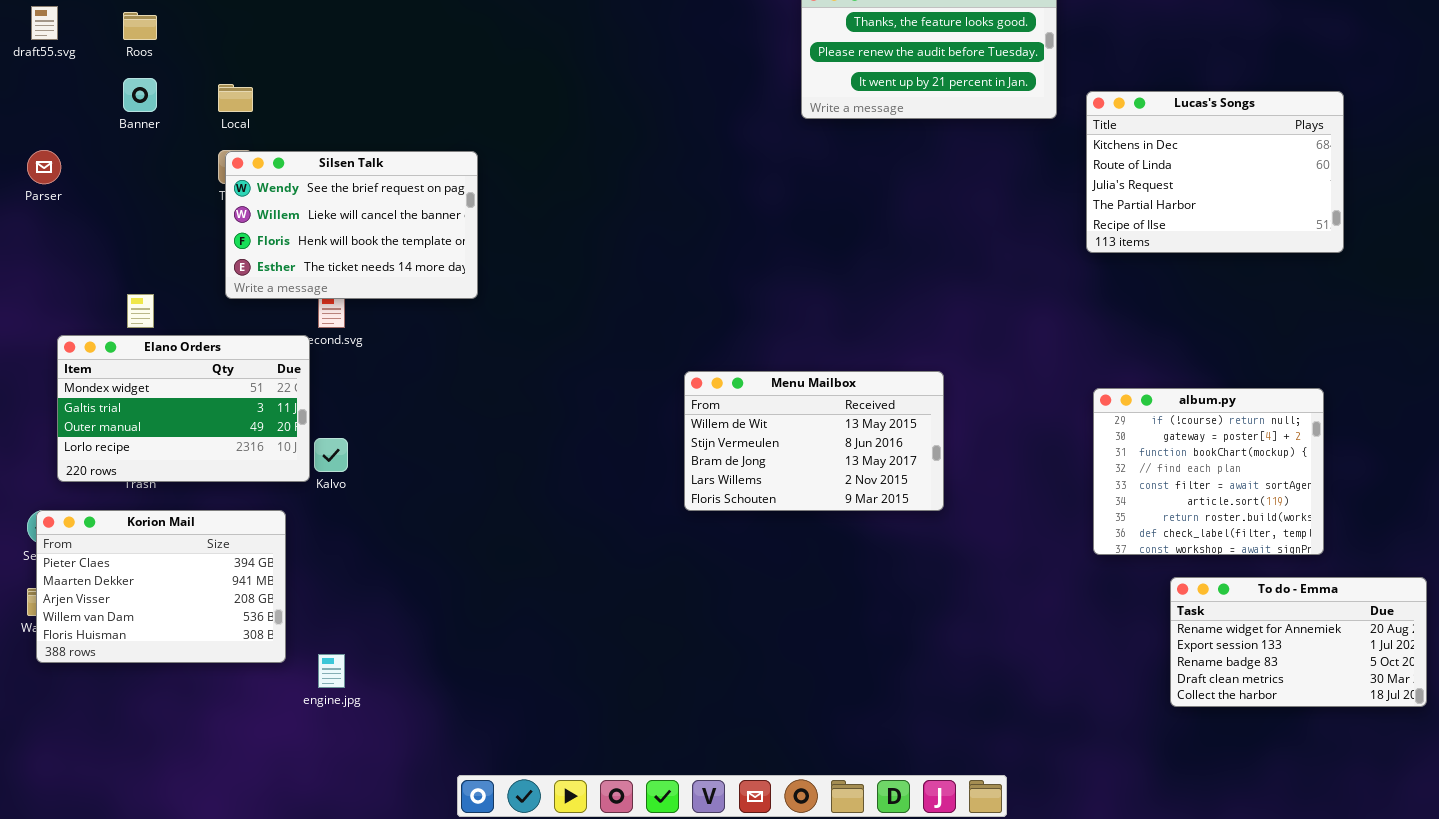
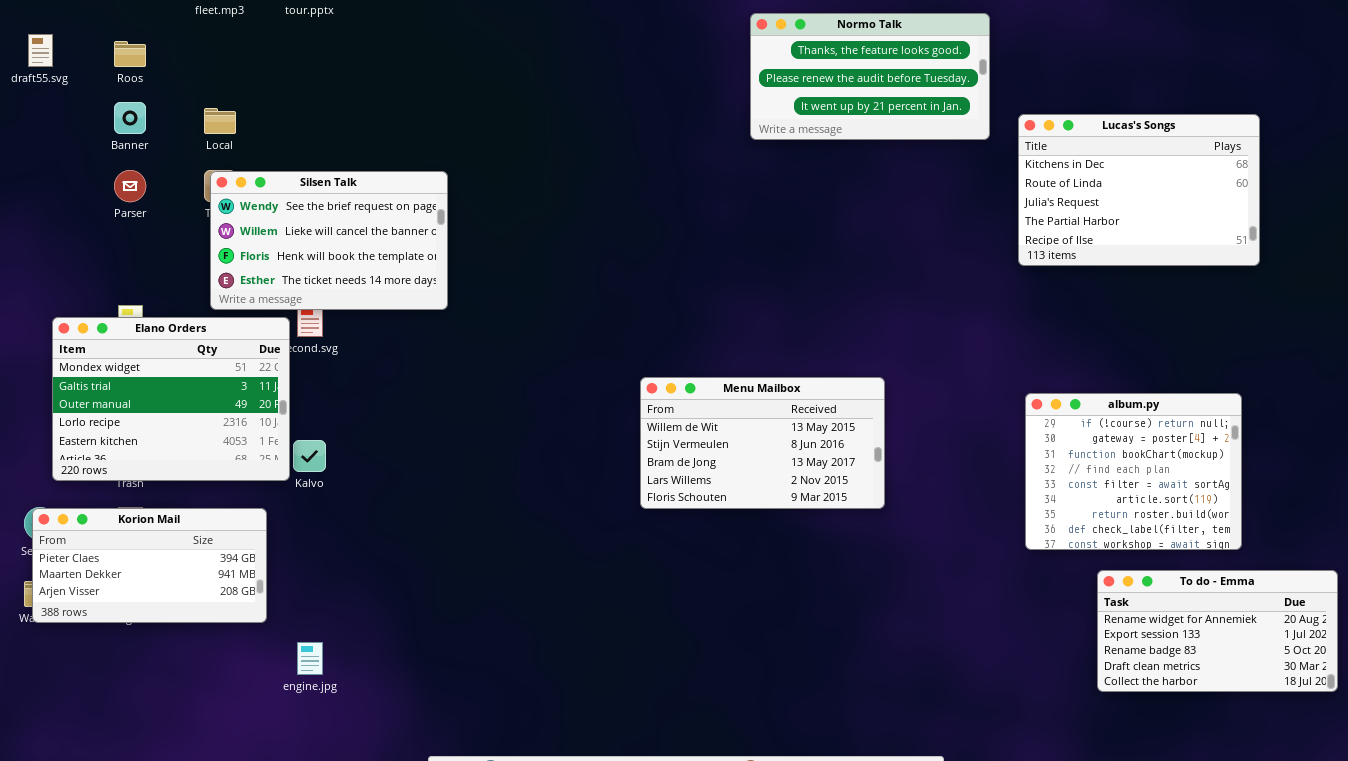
Parser: [27,150,61,184] -> [114,170,146,202], moved
Elano Orders: [57,335,310,482] -> [52,317,290,481], resized
Korion Mail: [36,510,286,663] -> [32,508,267,623], resized

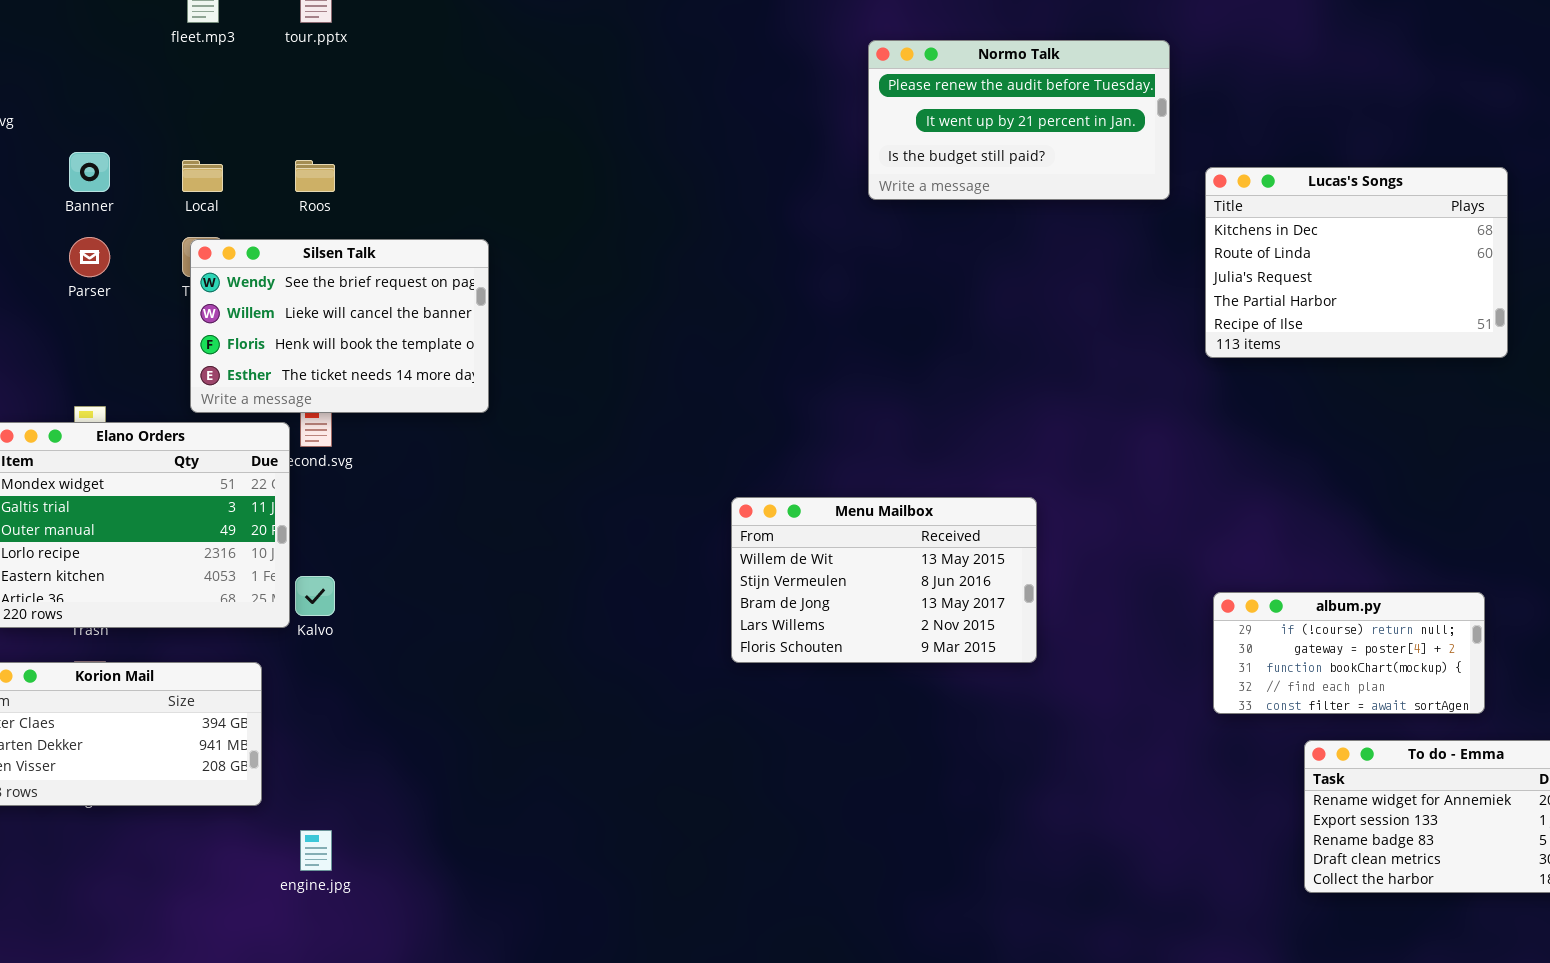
Normo Talk: [750,13,990,140] -> [868,40,1170,200], scrolled down 1 row
Roos: [114,41,146,67] -> [295,160,335,192], moved
album.py: [1025,393,1242,550] -> [1213,592,1485,714], resized

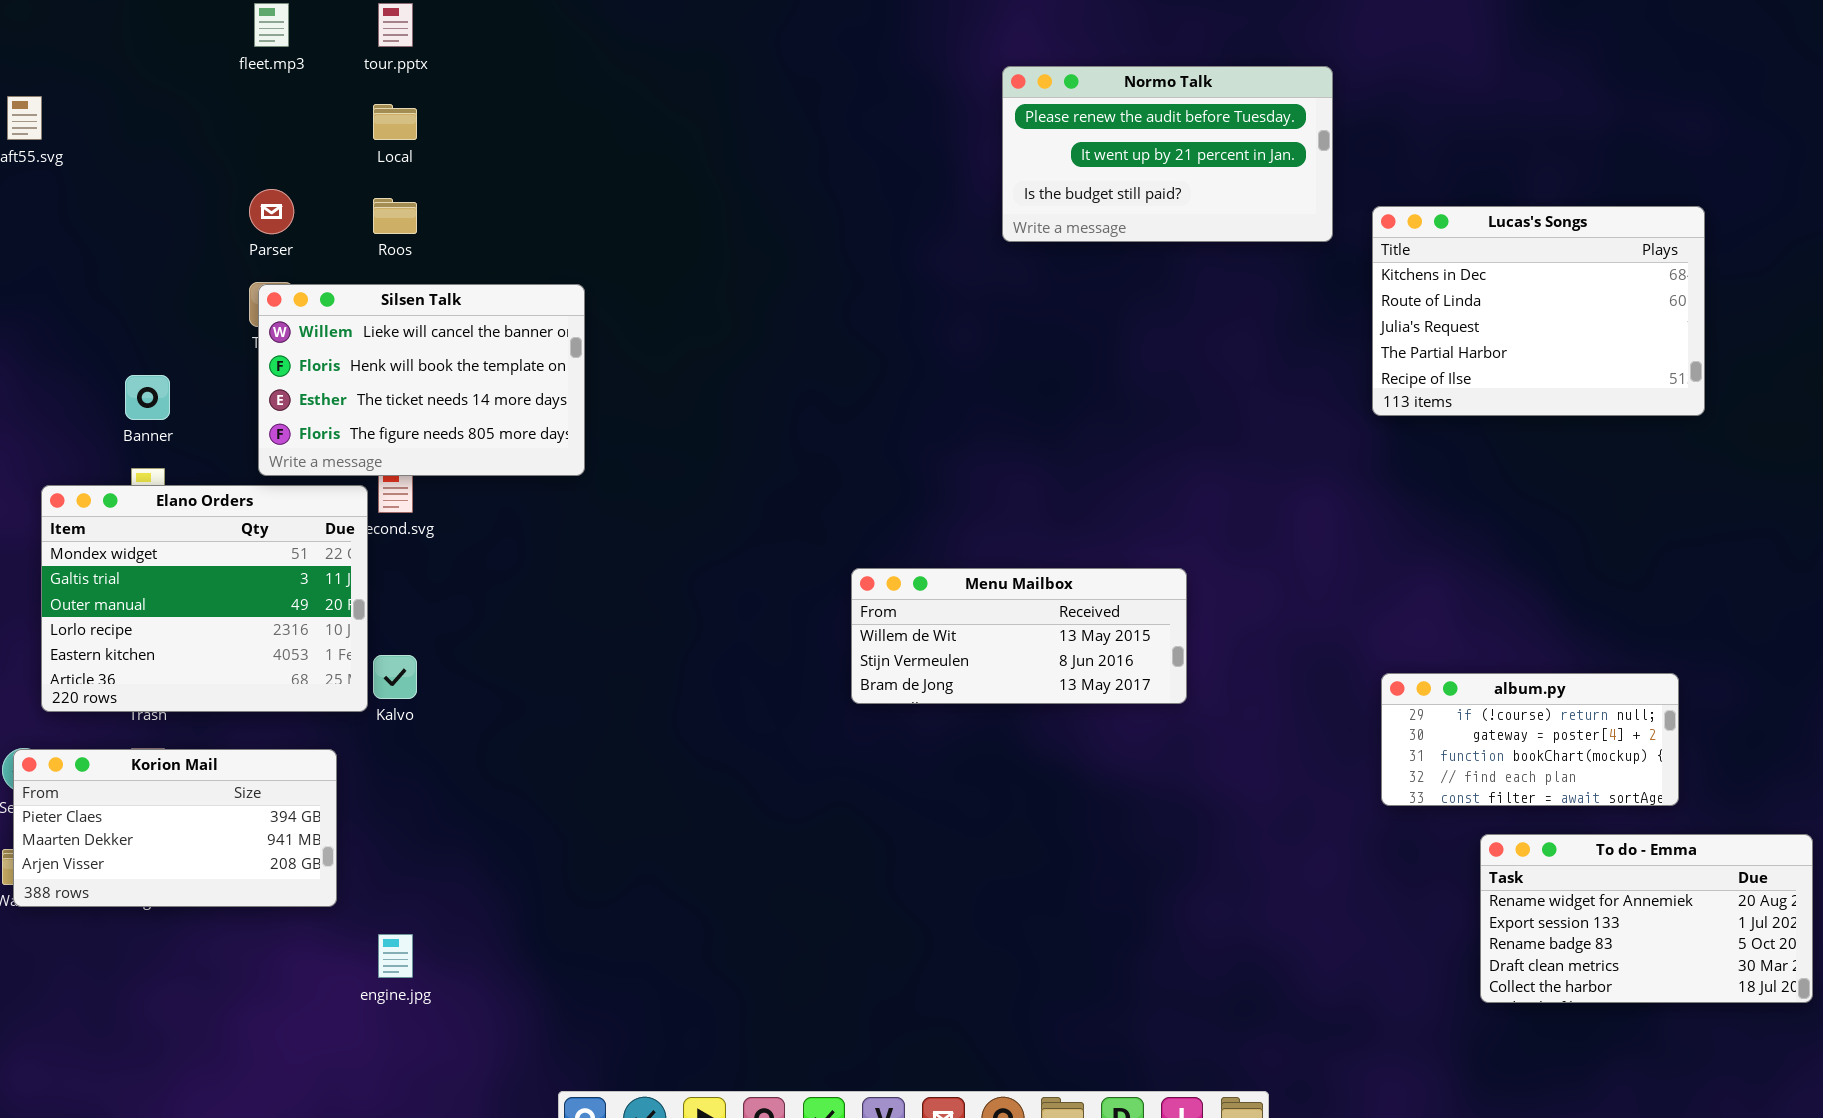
Banner: [69,152,110,192] -> [125,375,170,420], moved
Local: [182,160,223,192] -> [373,104,417,140], moved
Parser: [69,237,110,277] -> [249,189,294,234], moved
Silsen Talk: [190,239,489,413] -> [258,284,585,476], scrolled down 1 row
Menu Mailbox: [731,497,1037,663] -> [851,568,1187,704], resized

